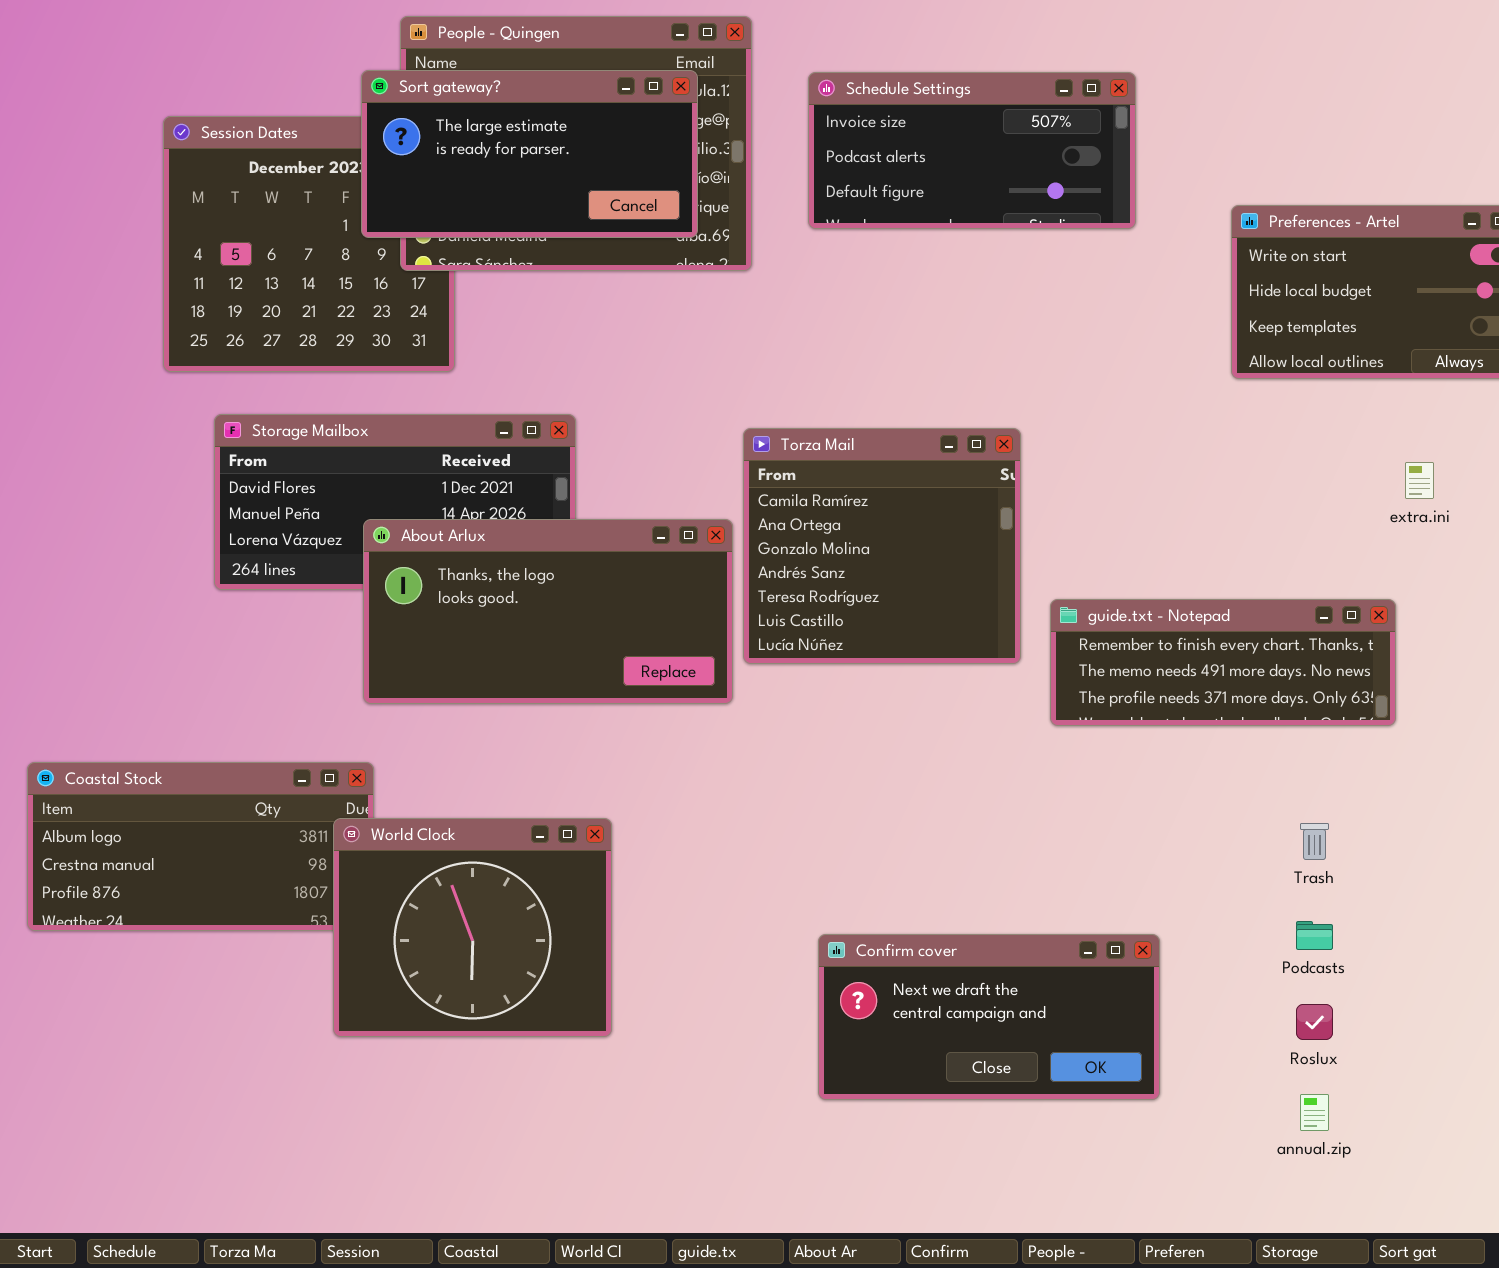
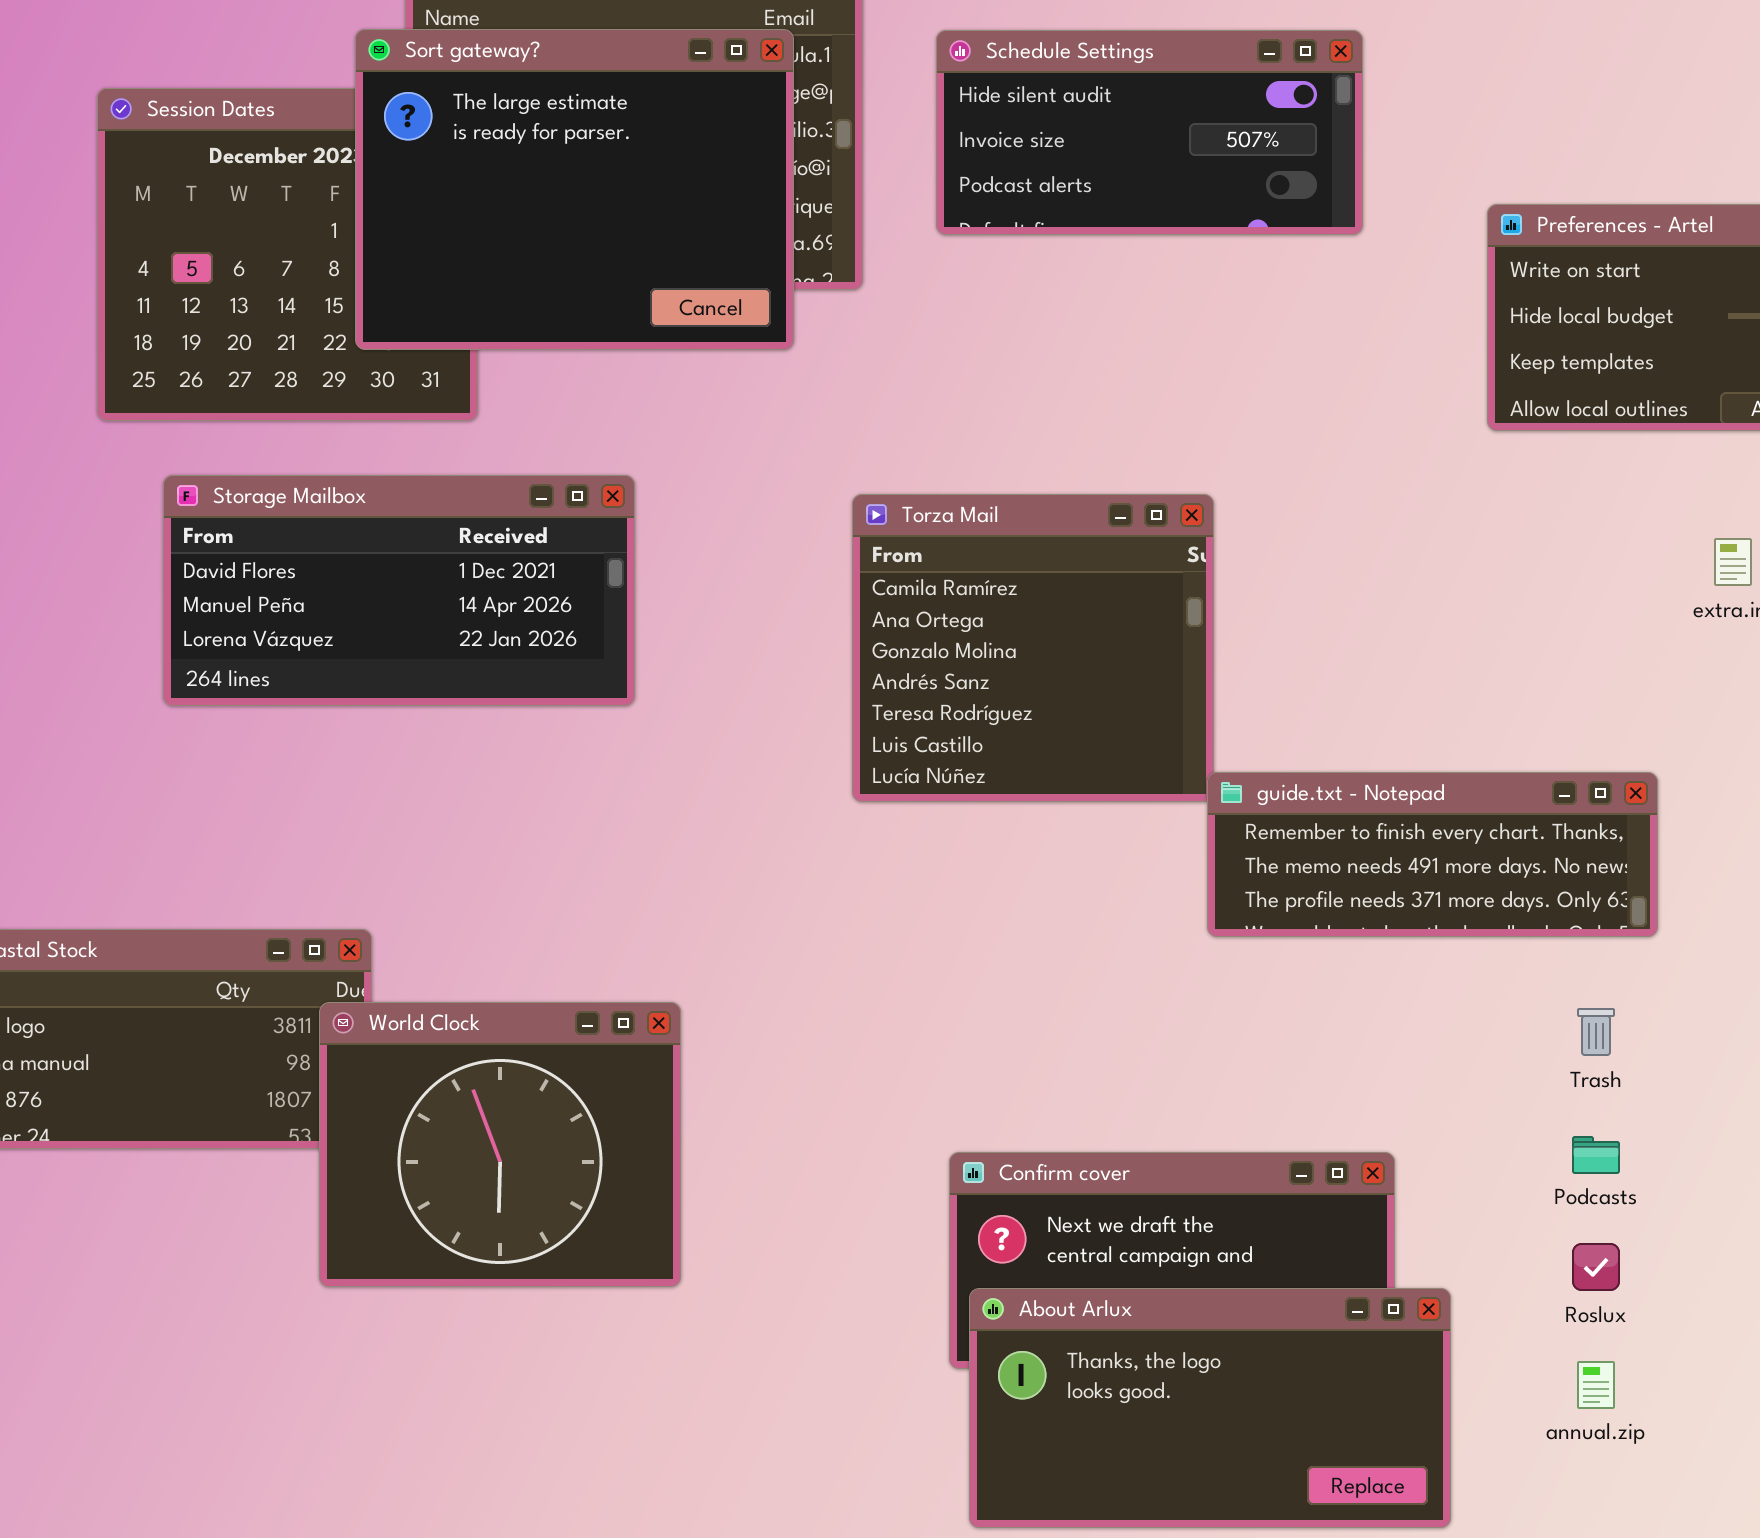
Sort gateway?: [361,70,698,238] -> [355,29,794,350], resized
Schedule Settings: [808,72,1136,229] -> [936,30,1363,235], scrolled up 1 row
About Arlux: [363,519,733,704] -> [969,1288,1451,1528], moved
guide.txt - Notepad: [1050,599,1396,726] -> [1207,772,1658,937], moved

